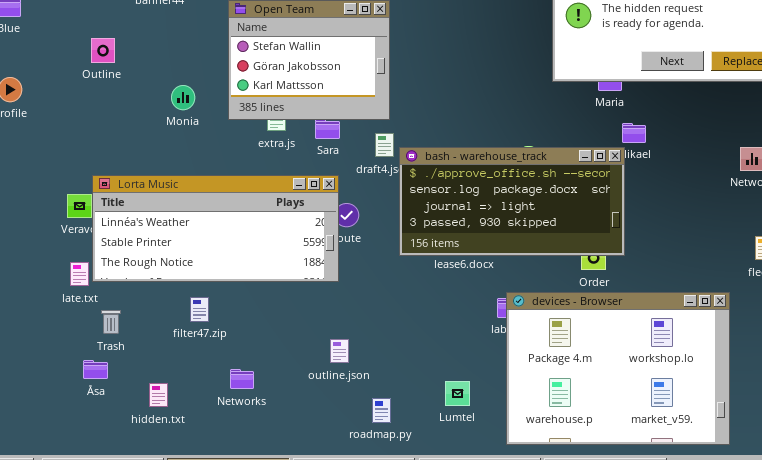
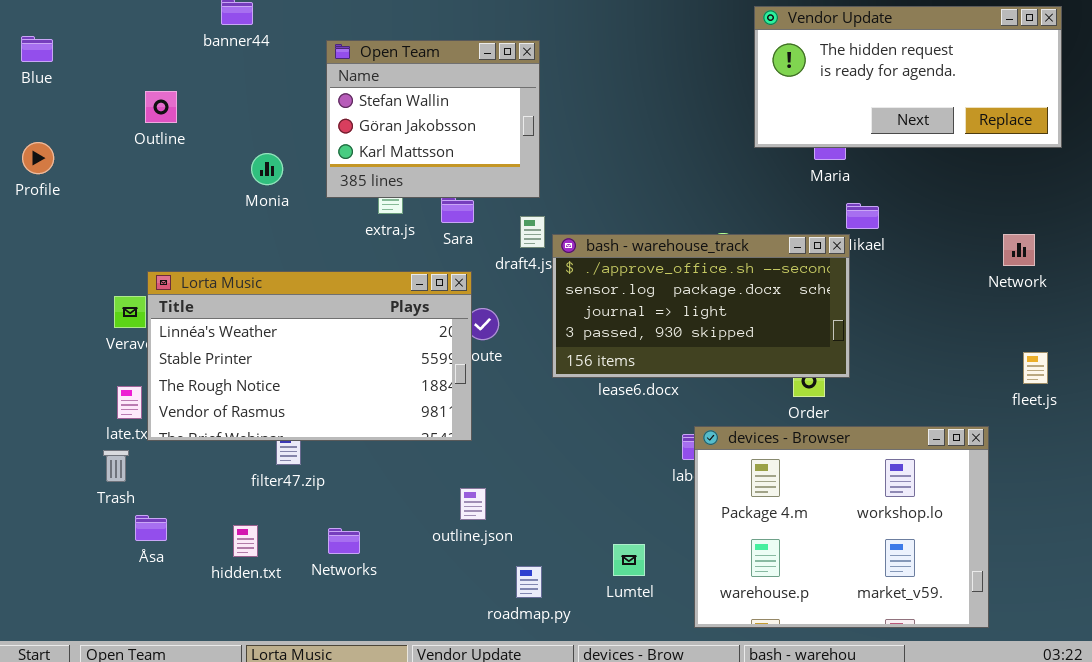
Lorta Music: [92,175,339,282] -> [147,271,472,441], resized
Trash: [101,310,121,334] -> [103,450,129,482], moved
hidden.txt: [149,383,168,407] -> [233,525,258,557], moved

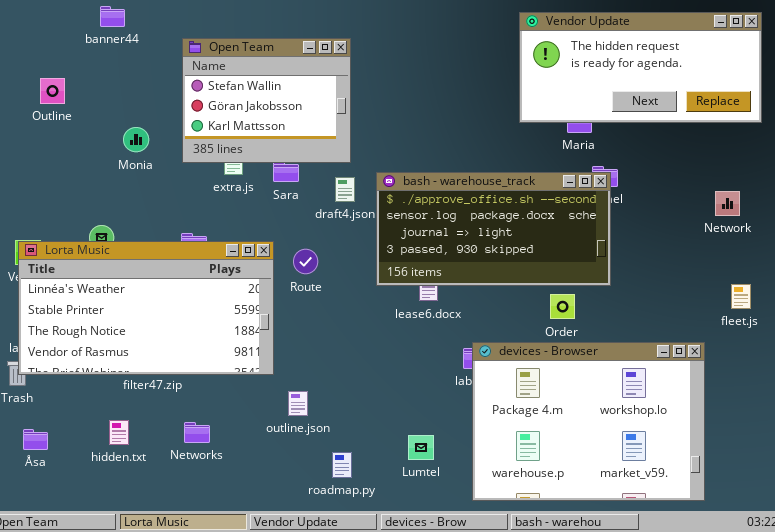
bash - warehouse_track: [552,234,850,378] -> [376,172,611,286], moved
Lorta Music: [147,271,472,441] -> [18,241,274,375], moved
Åsa: [135,515,167,541] -> [23,429,48,450], moved

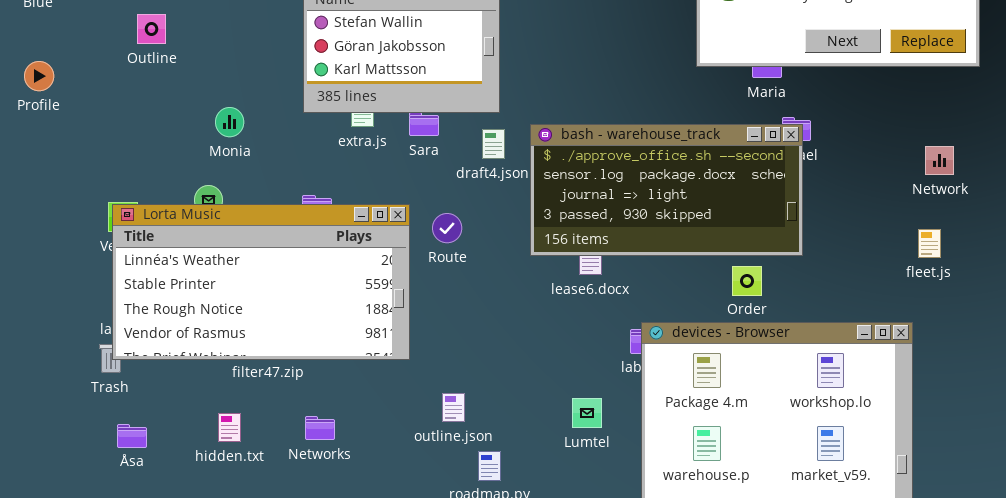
Monia: [123,127,149,152] -> [215,107,244,137], moved
fleet.js: [731,284,751,309] -> [918,229,941,258], moved
outline.json: [288,391,308,416] -> [442,393,465,422], moved
Lumtel: [408,435,434,460] -> [572,398,602,428], moved

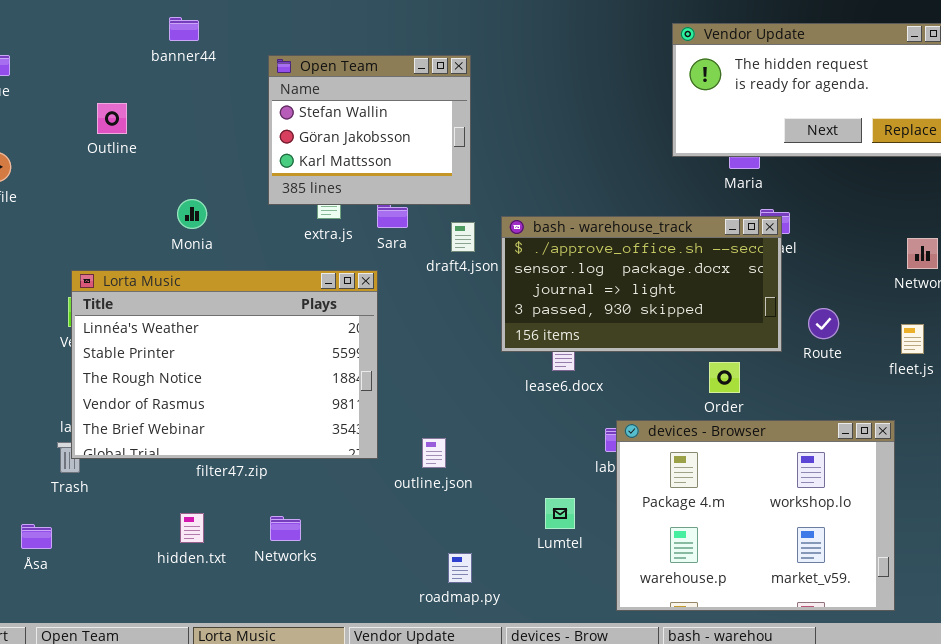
Lorta Music: [112,204,410,360] -> [71,270,378,459], resized
Route: [432,213,462,243] -> [808,308,839,339], moved
outline.json: [442,393,465,422] -> [422,438,446,468], moved
Åsa: [117,424,147,448] -> [21,524,52,549], moved

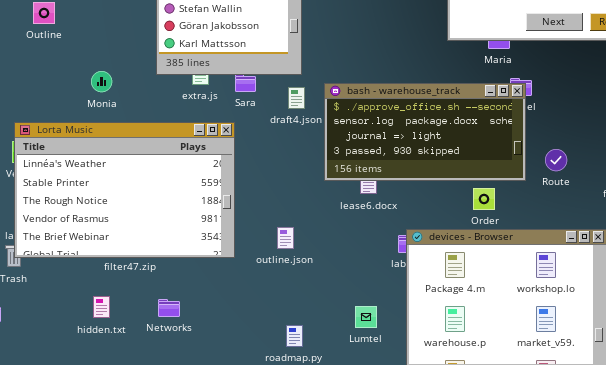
outline.json: [422,438,446,468] -> [277,227,294,249], moved
Lumtel: [545,498,575,529] -> [355,306,377,328], moved

